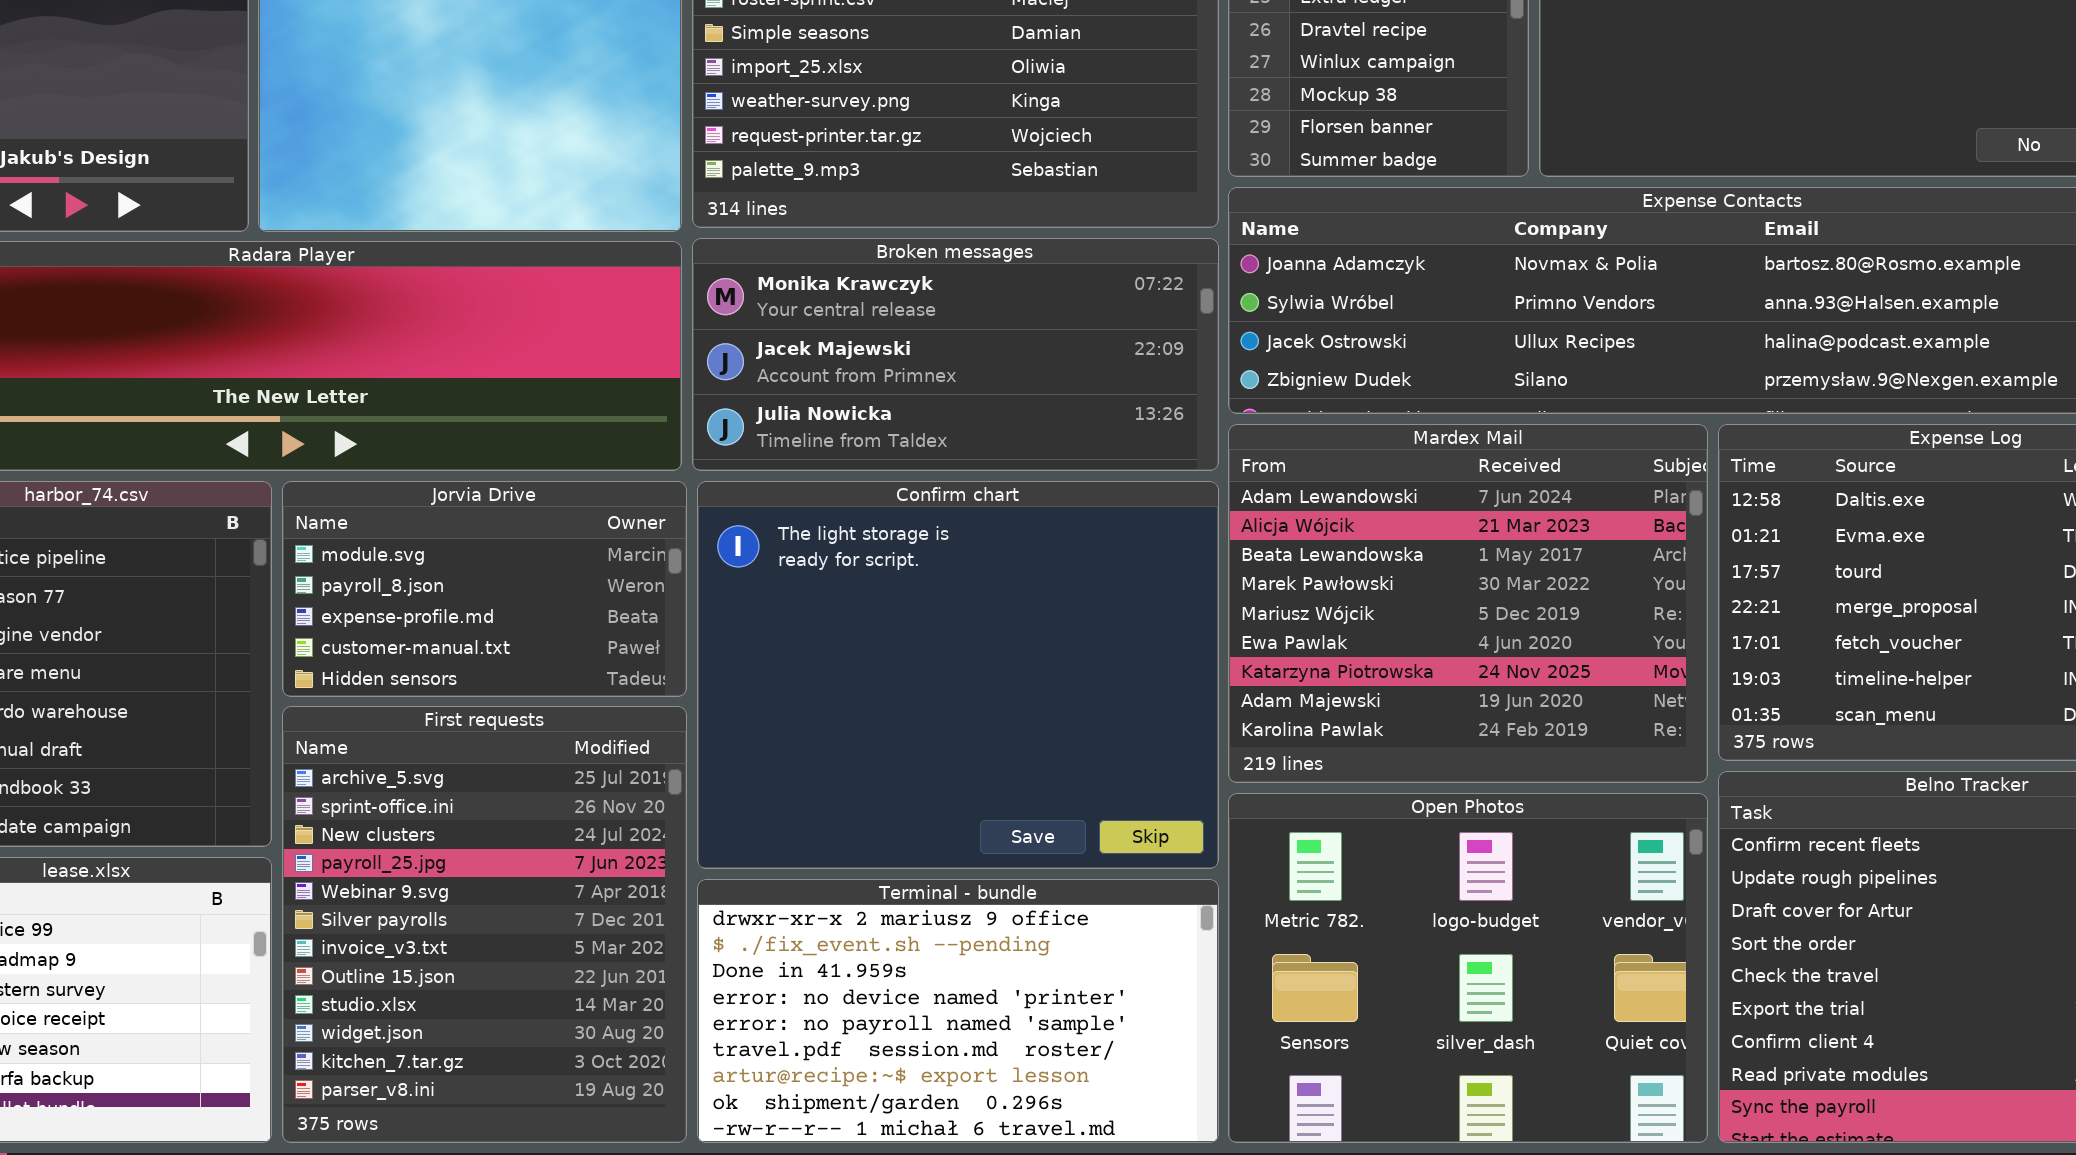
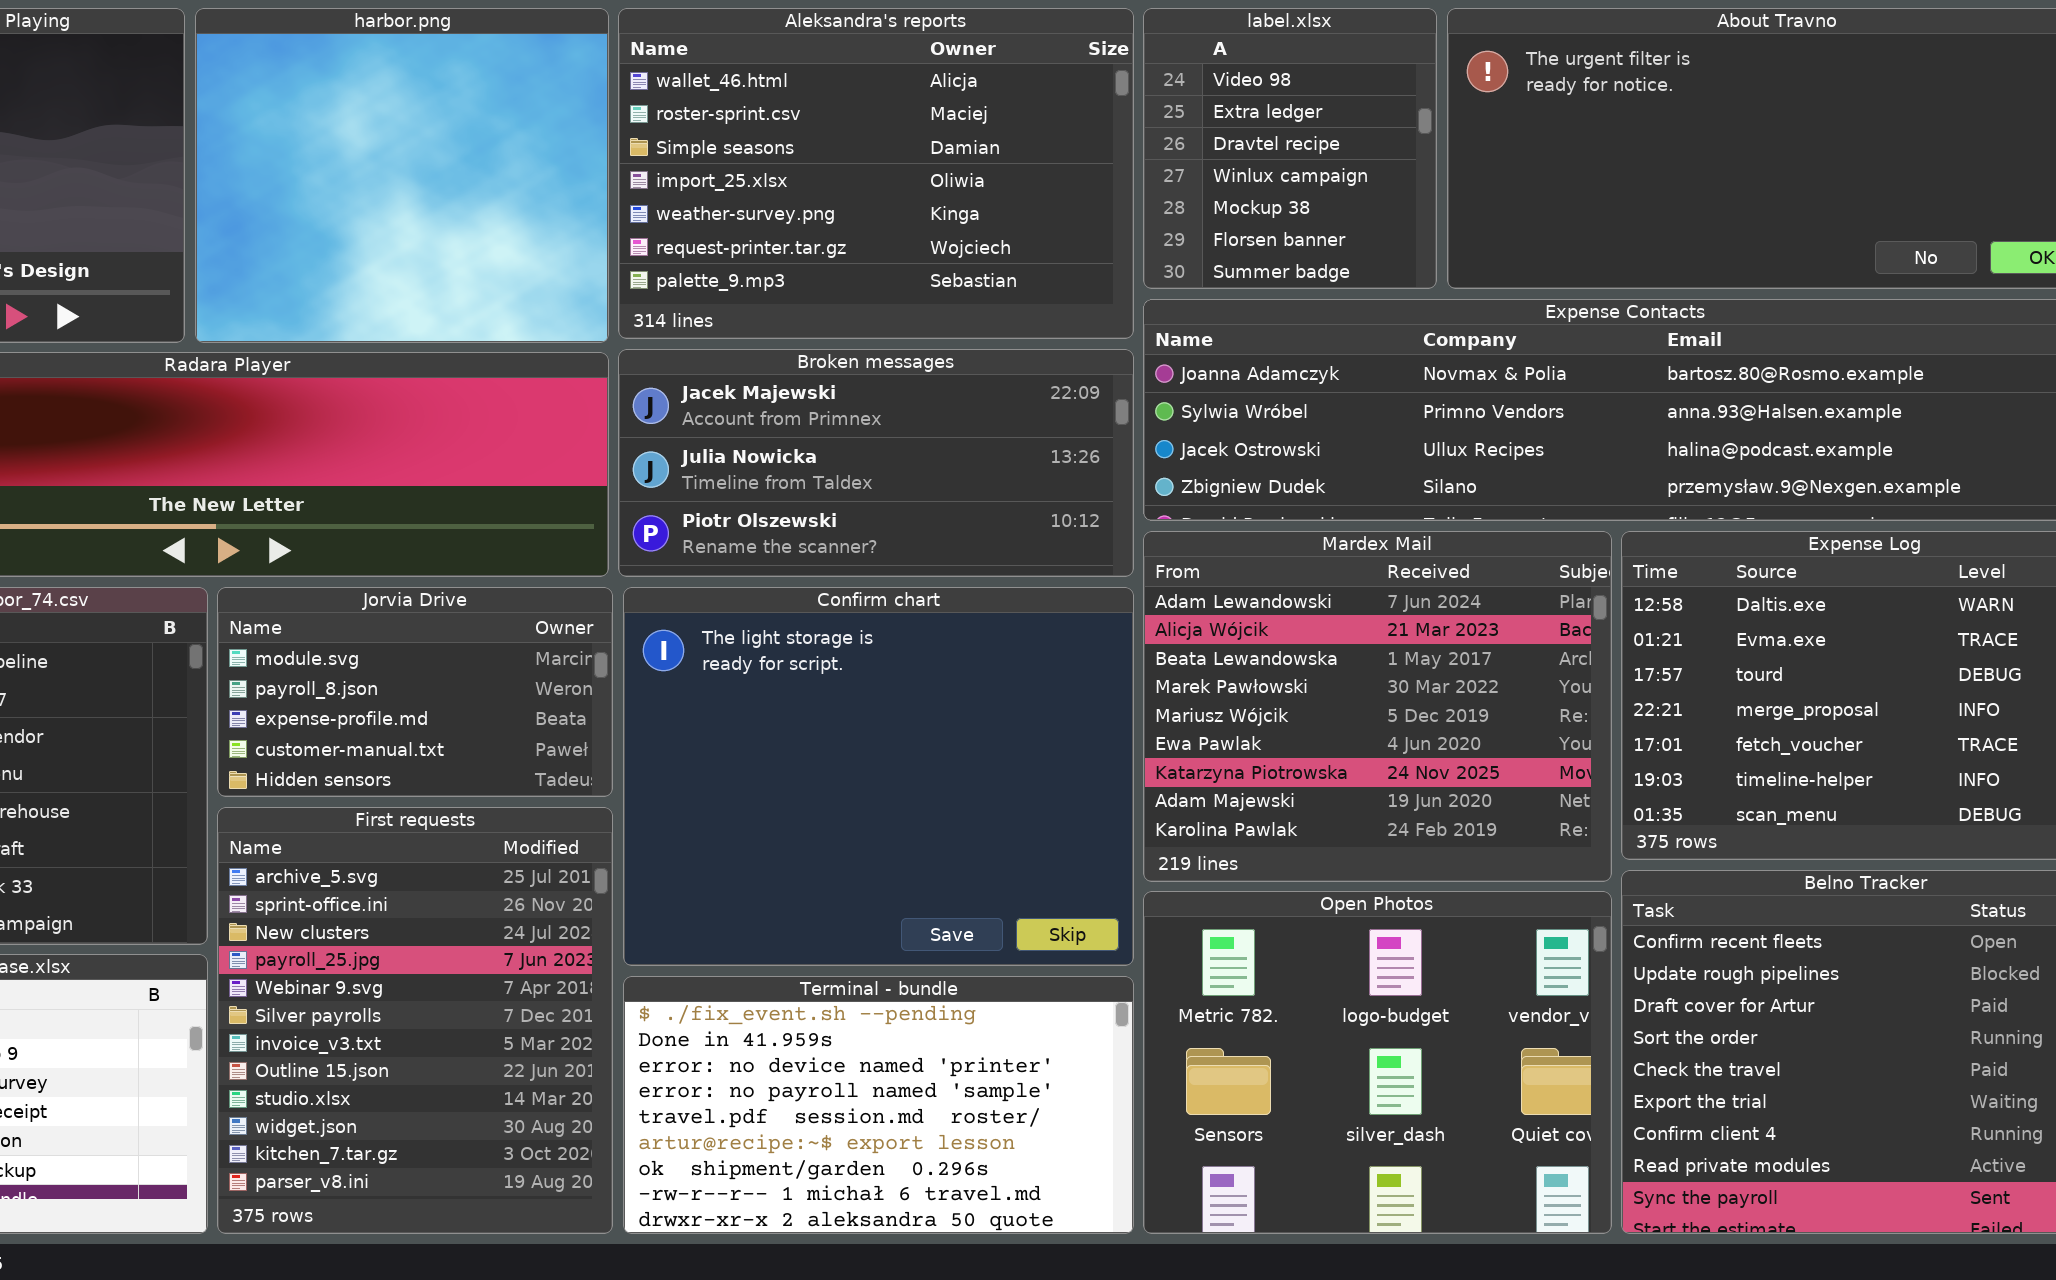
Broken messages: [692,238,1219,471] -> [618,349,1134,577], scrolled down 1 row
Terminal - bundle: [697,879,1219,1143] -> [623,976,1134,1234], scrolled down 1 row

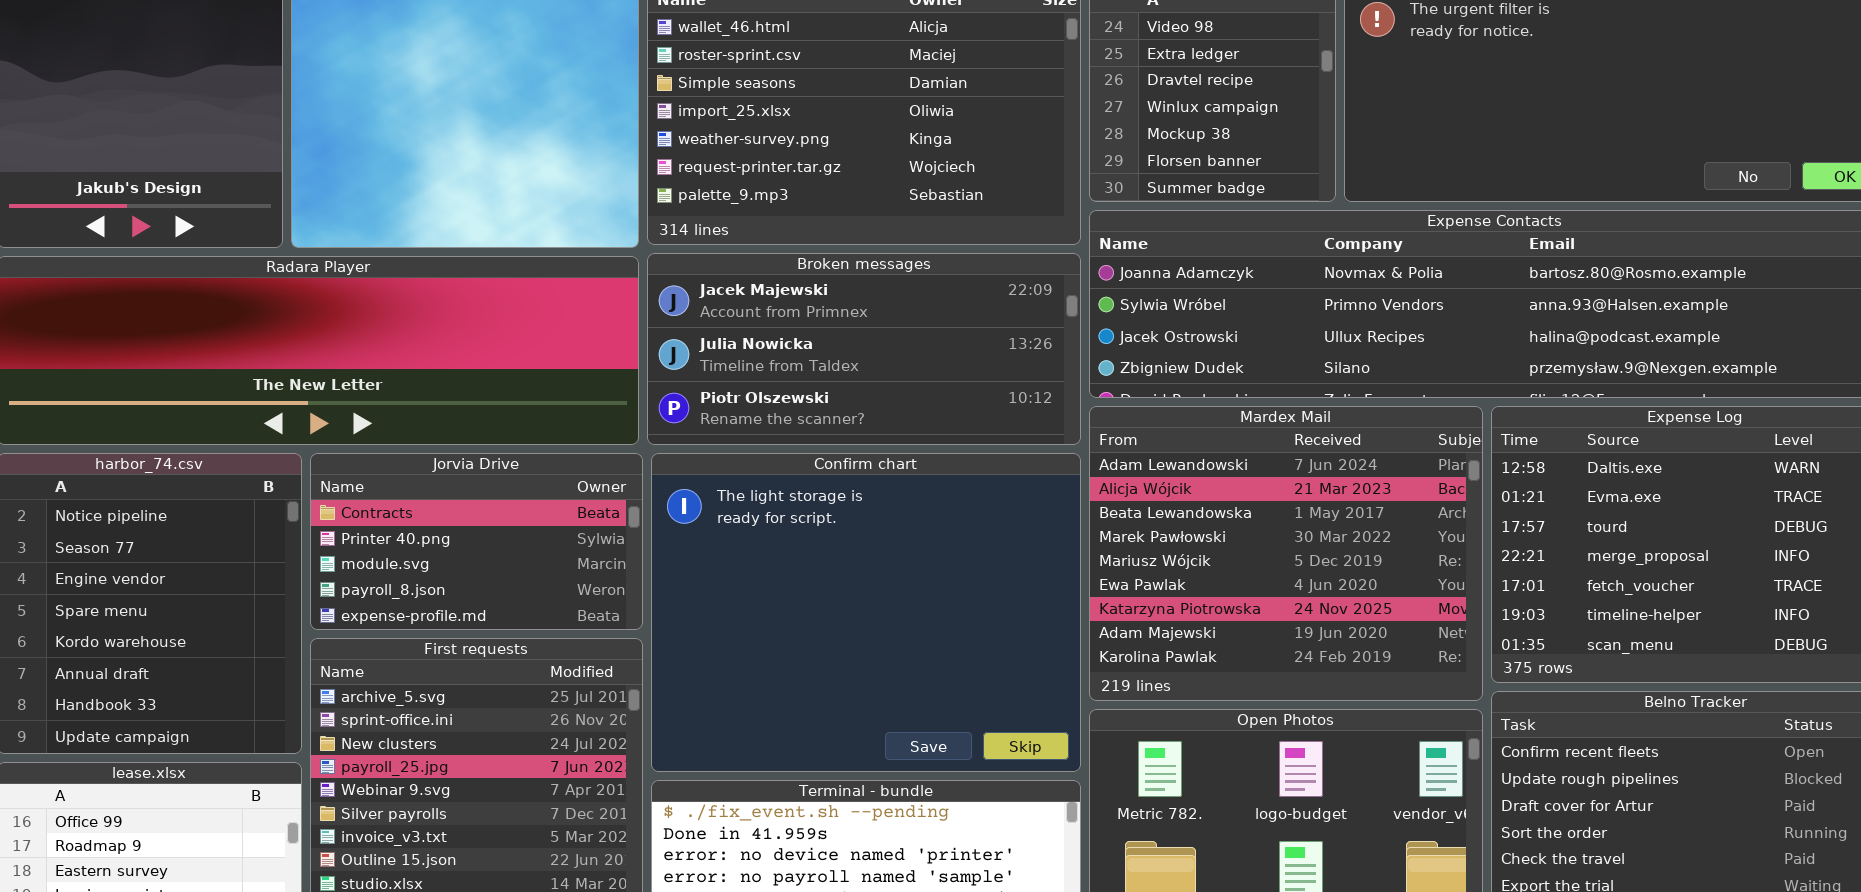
Jorvia Drive: [217,587,613,797] -> [310,453,643,630], scrolled up 2 rows

